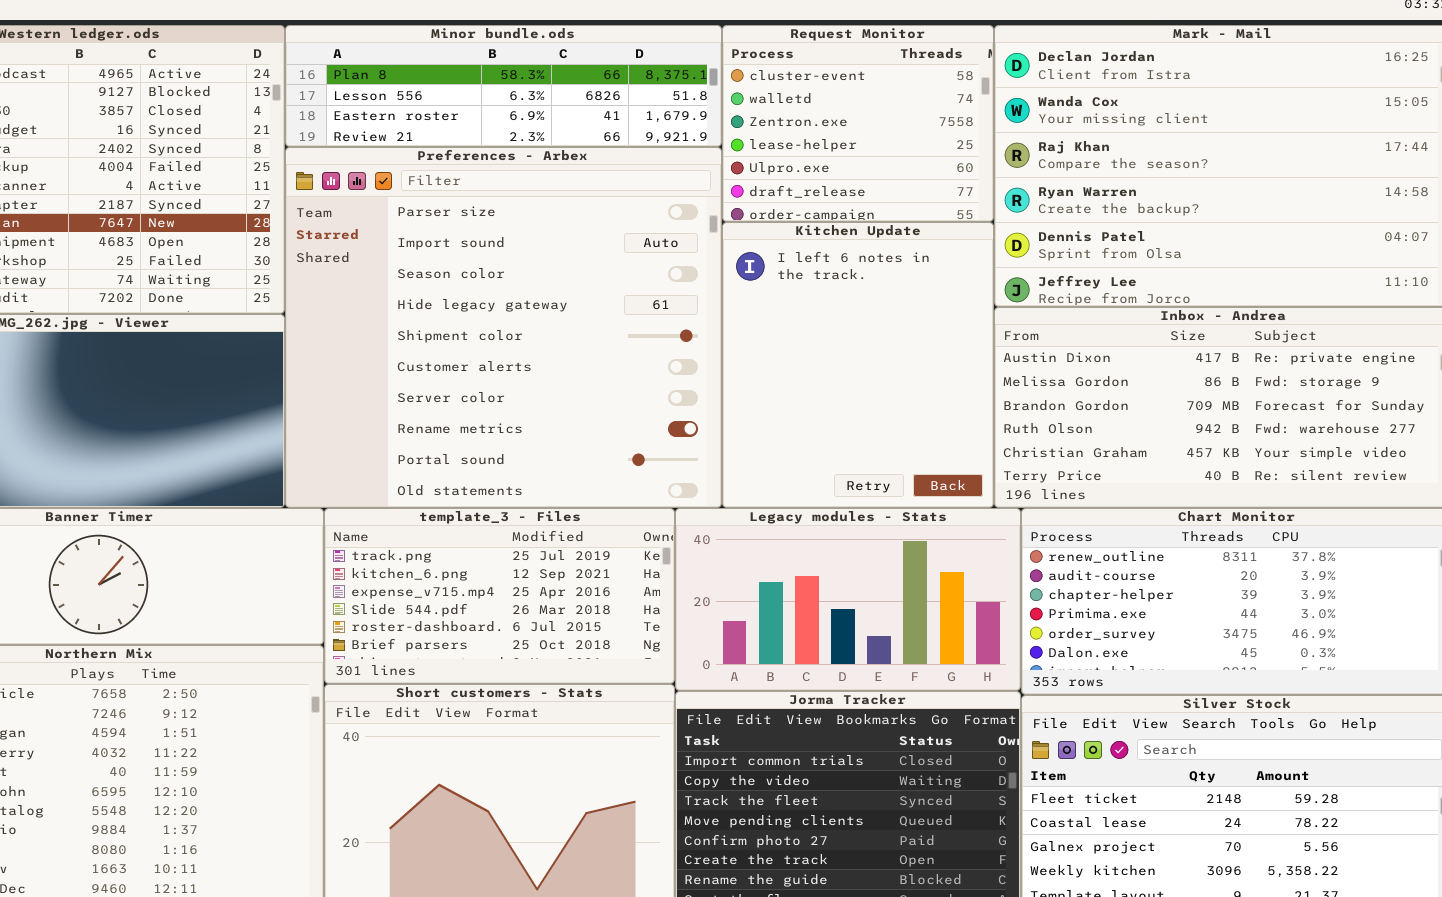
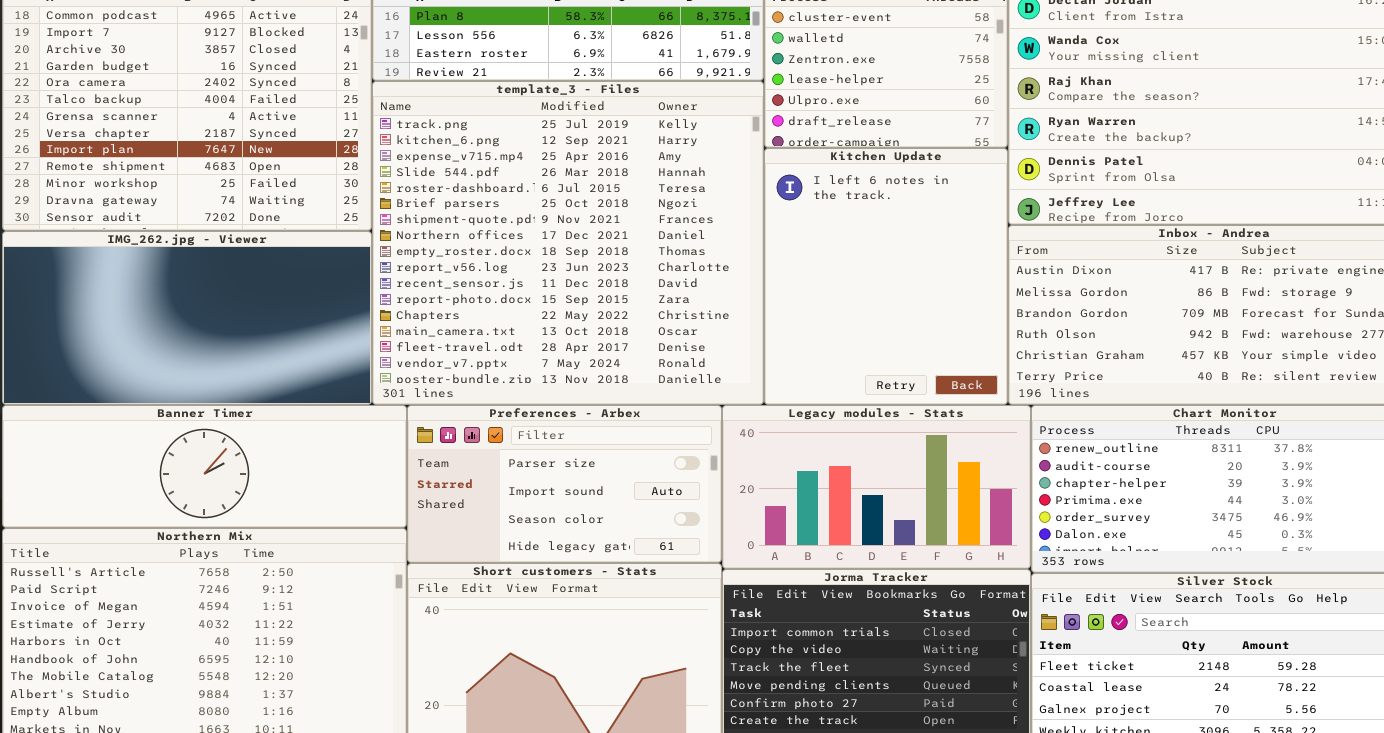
Preferences - Arbex: [285,147,722,508] -> [407,405,722,563], moved, resized
template_3 - Files: [324,508,675,684] -> [372,81,764,405], moved, resized

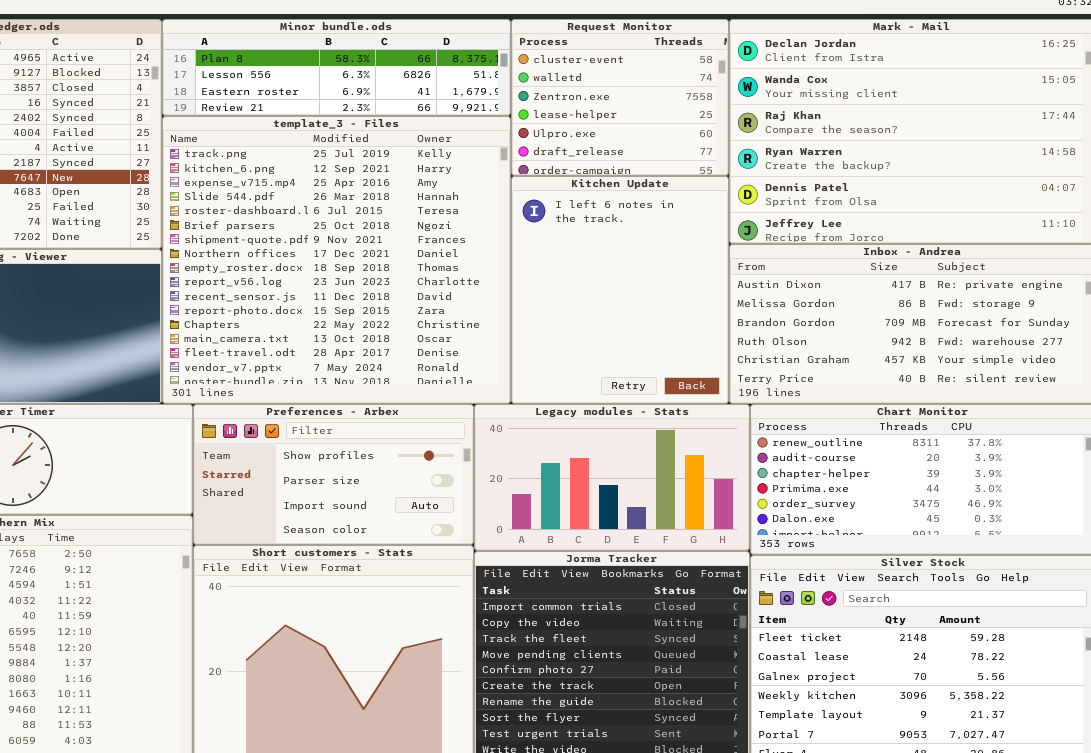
Preferences - Arbex: [407,405,722,563] -> [193,404,474,545], scrolled up 1 row

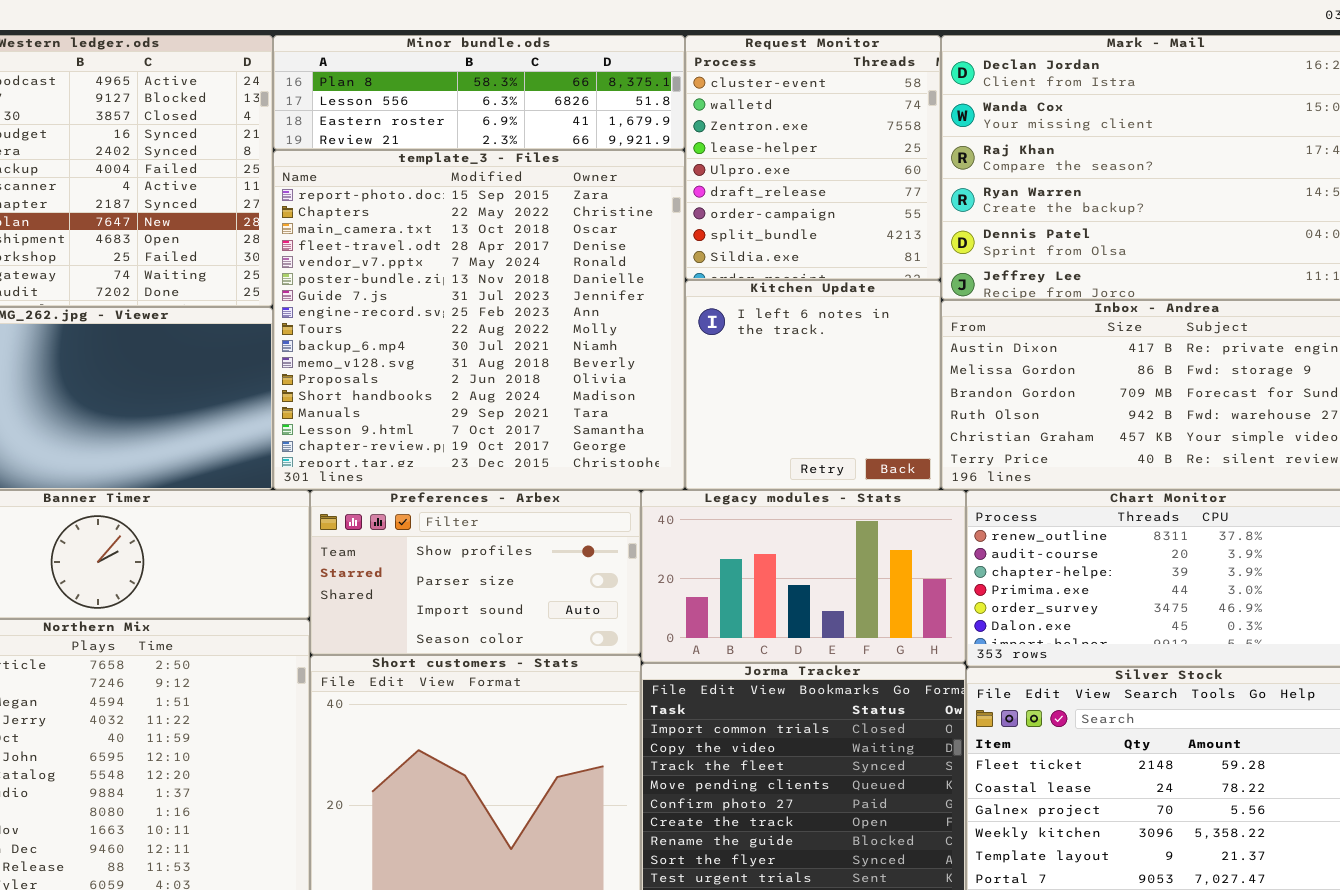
Request Monitor: [511,19,729,176] -> [685,35,941,280], resized
template_3 - Files: [162,116,511,404] -> [273,150,685,490], scrolled down 11 rows
Kitchen Update: [511,176,729,404] -> [685,280,941,490], resized

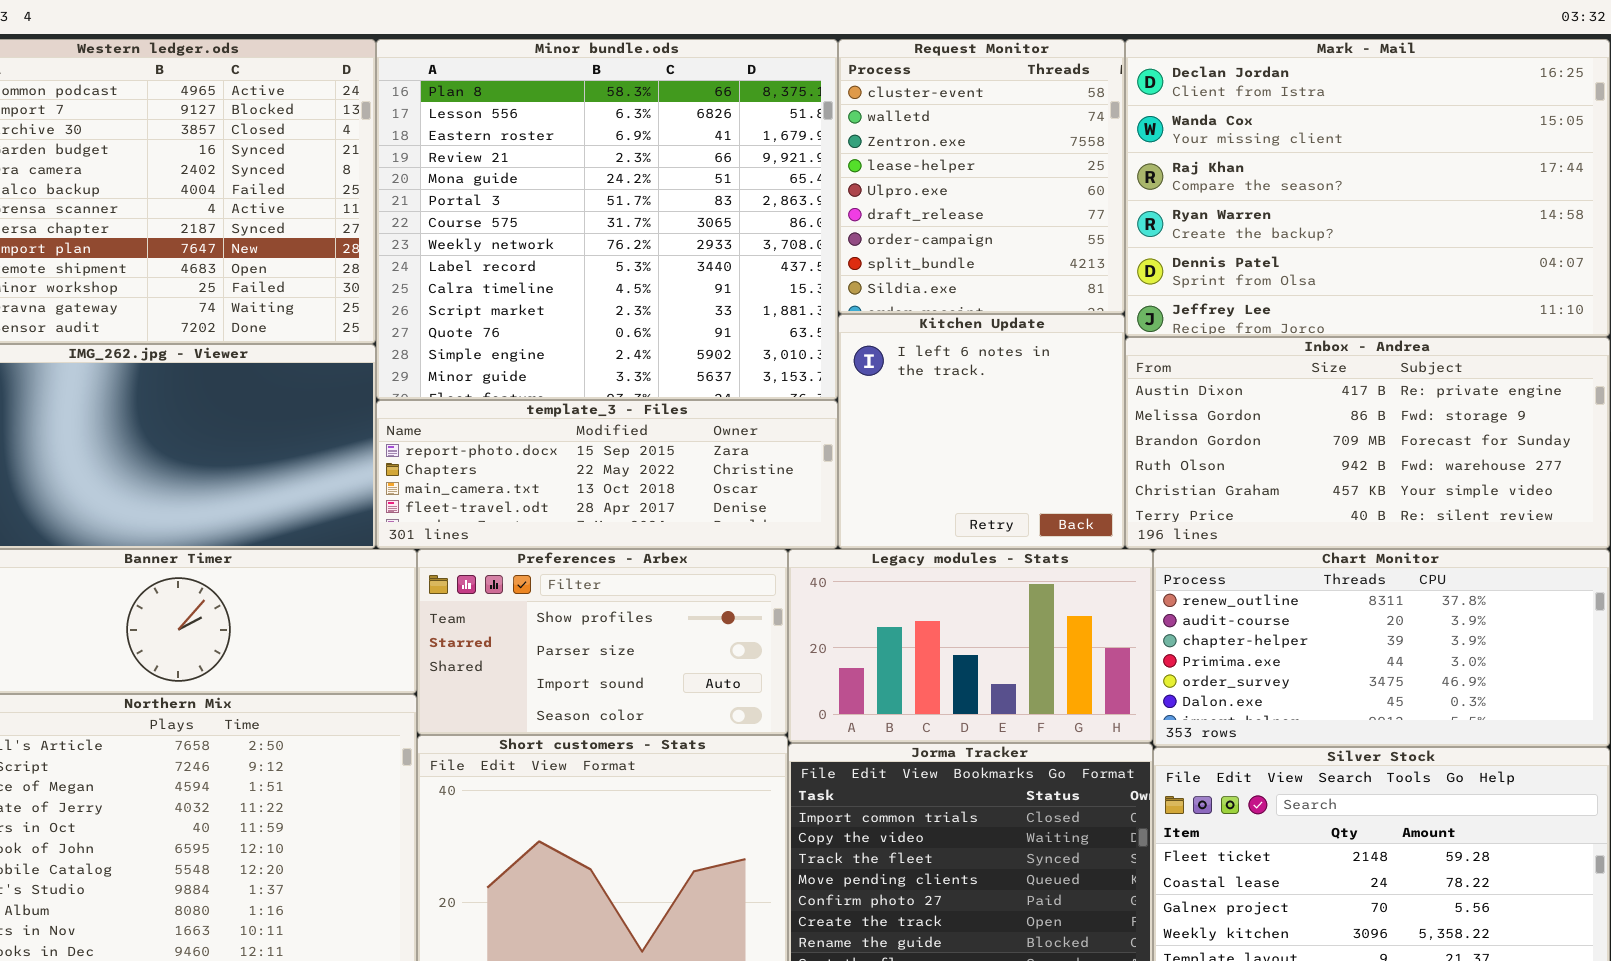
Minor bundle.ods: [273,35,685,150] -> [376,39,838,400], resized
template_3 - Files: [273,150,685,490] -> [376,400,838,549], resized

